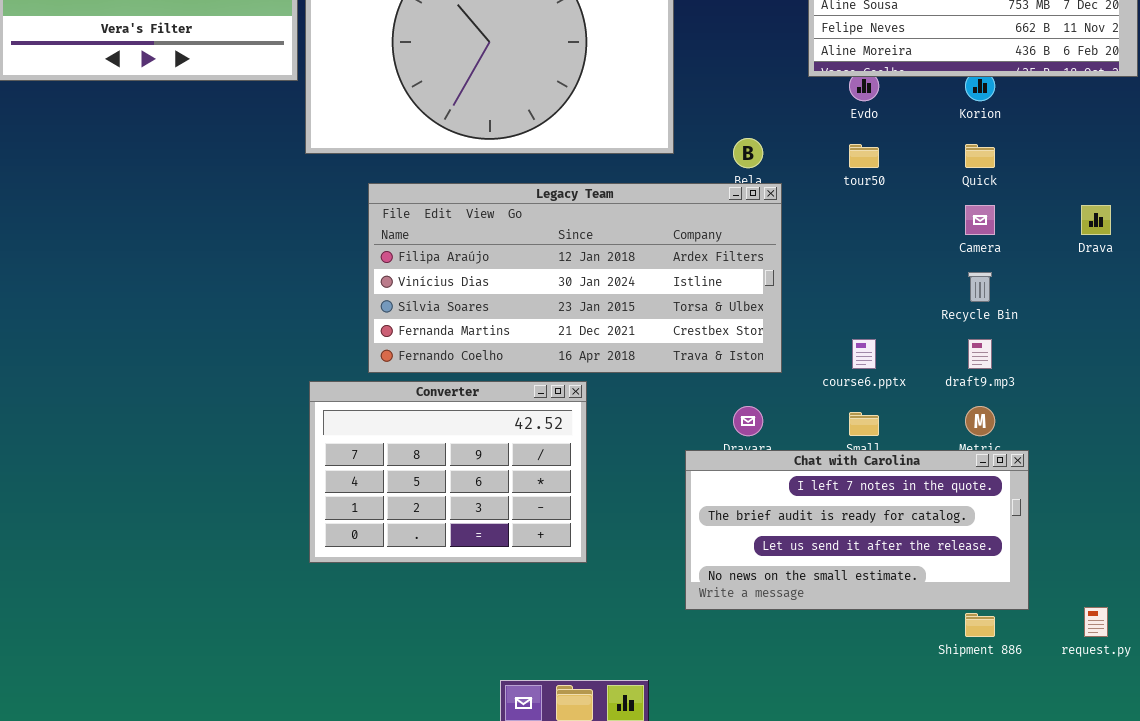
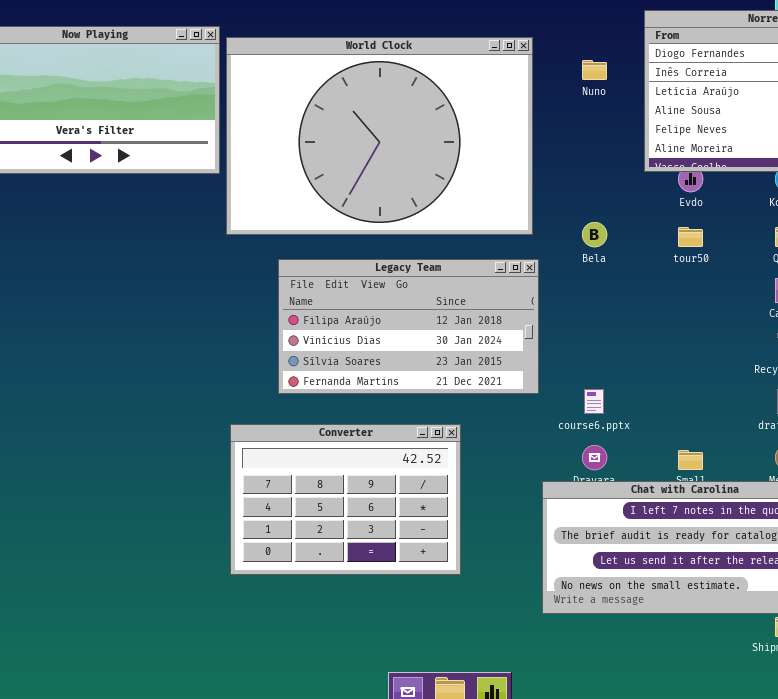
Legacy Team: [368,183,782,373] -> [278,259,539,394], resized
course6.pptx: [852,339,876,369] -> [584,389,604,414], moved

